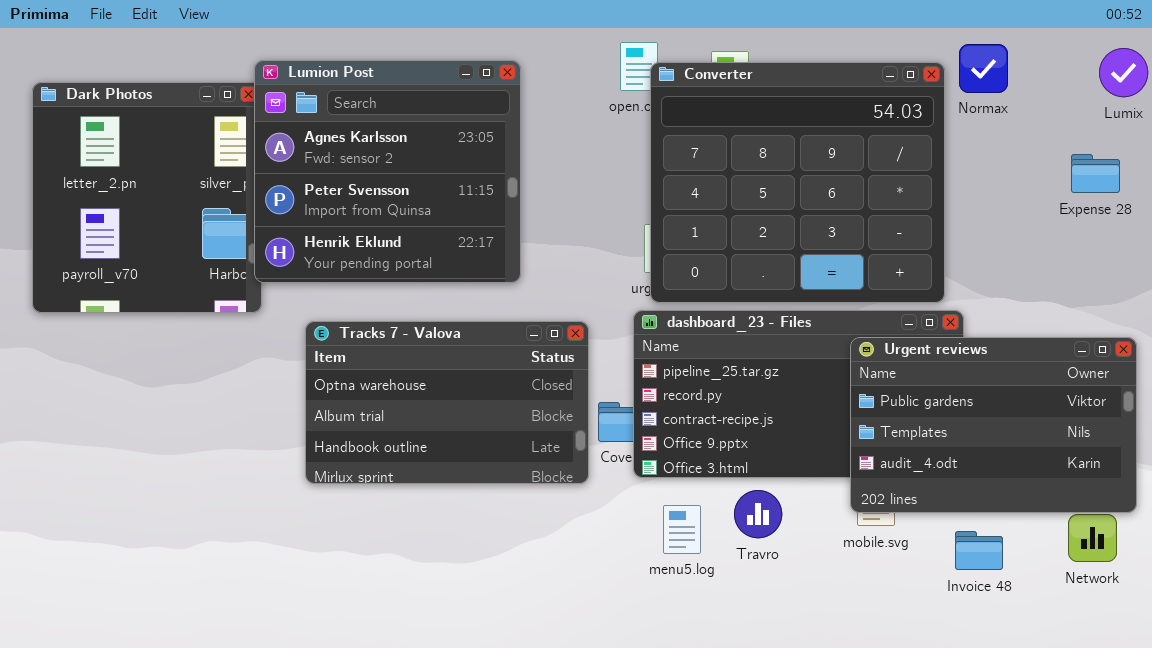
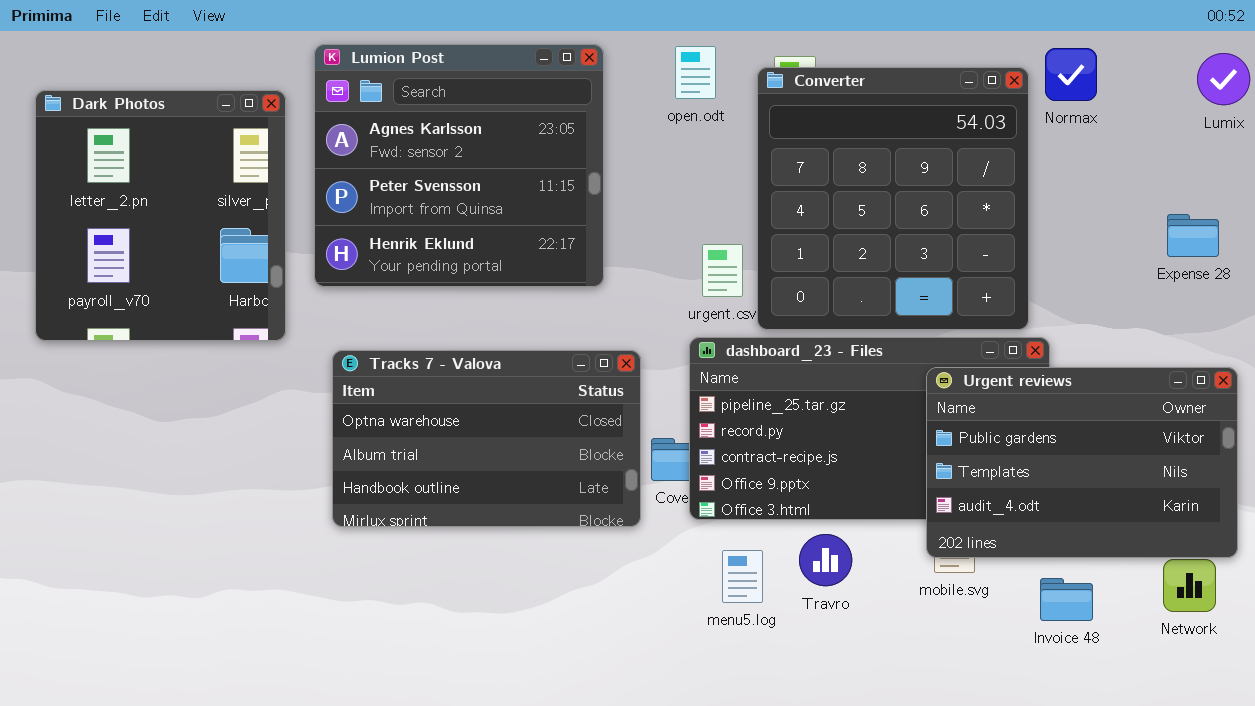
Lumion Post: [254,60,521,283] -> [314,44,604,287], moved
Converter: [650,62,945,303] -> [757,67,1029,330], resized
Expense 28: [1071,154,1120,193] -> [1167,214,1219,257], moved

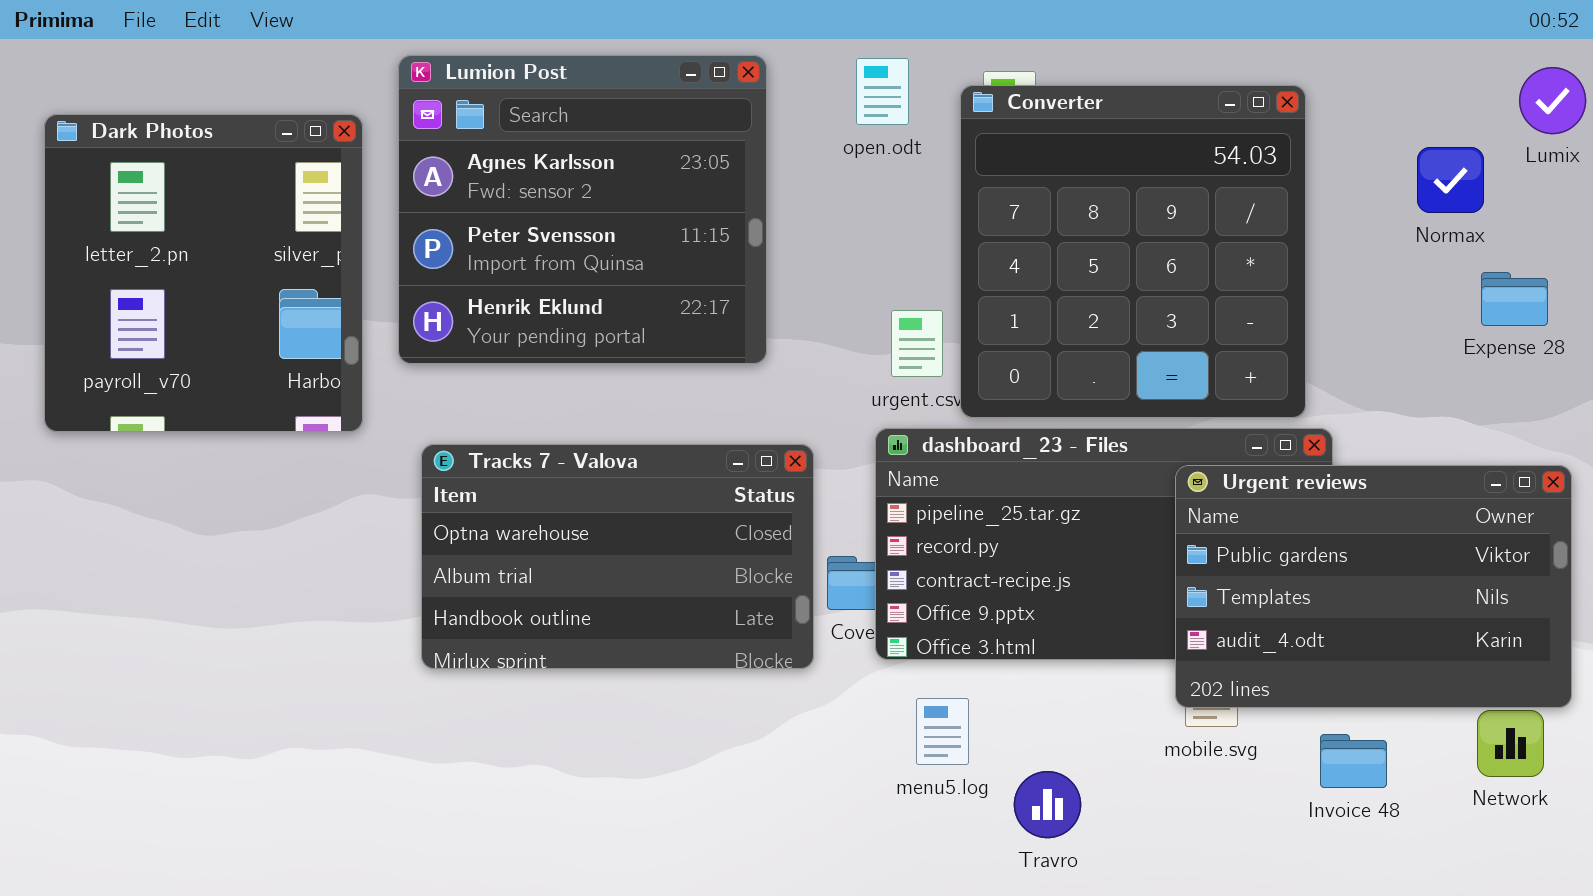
Normax: [1045,48,1097,101] -> [1417,147,1484,213], moved
Travro: [799,534,852,586] -> [1014,771,1081,838], moved

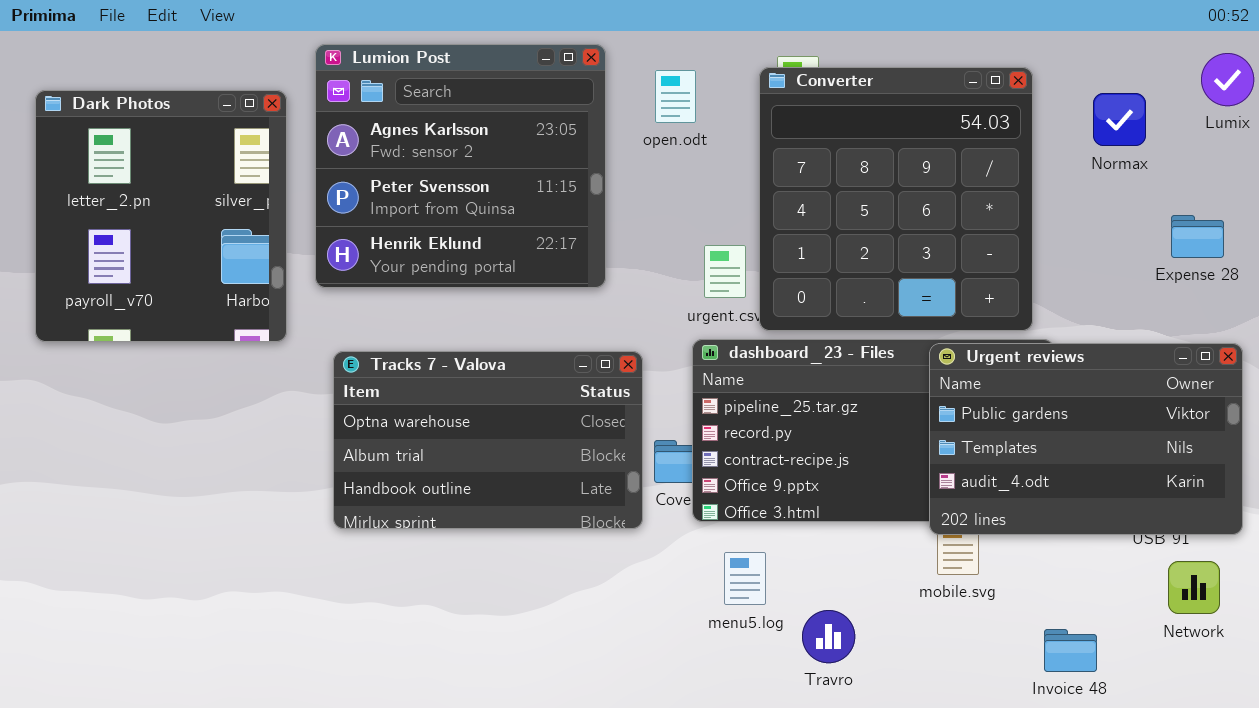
open.odt: [856,58,909,125] -> [655,70,696,123], moved
Normax: [1417,147,1484,213] -> [1093,93,1146,146], moved
Urgent reviews: [1175,465,1572,708] -> [929,343,1243,535], moved
Invoice 48: [1320,734,1387,788] -> [1044,629,1097,672], moved

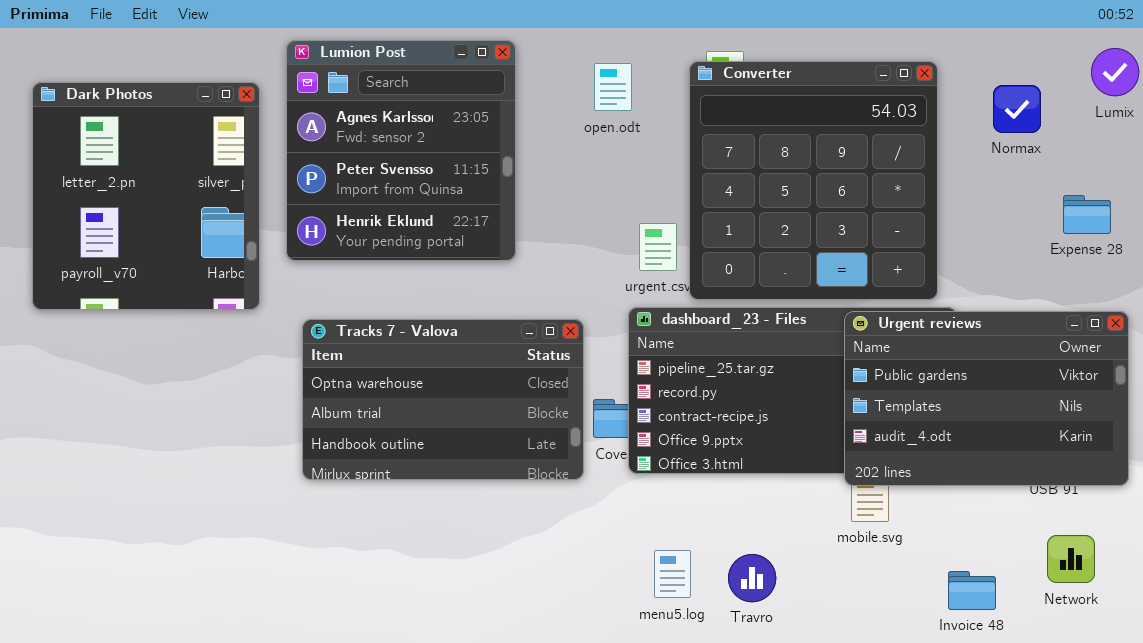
Lumion Post: [315,44,606,288] -> [286,40,516,261], resized
menu5.log: [724,552,766,605] -> [654,550,691,598], moved
Network: [1168,561,1220,614] -> [1047,535,1095,583], moved

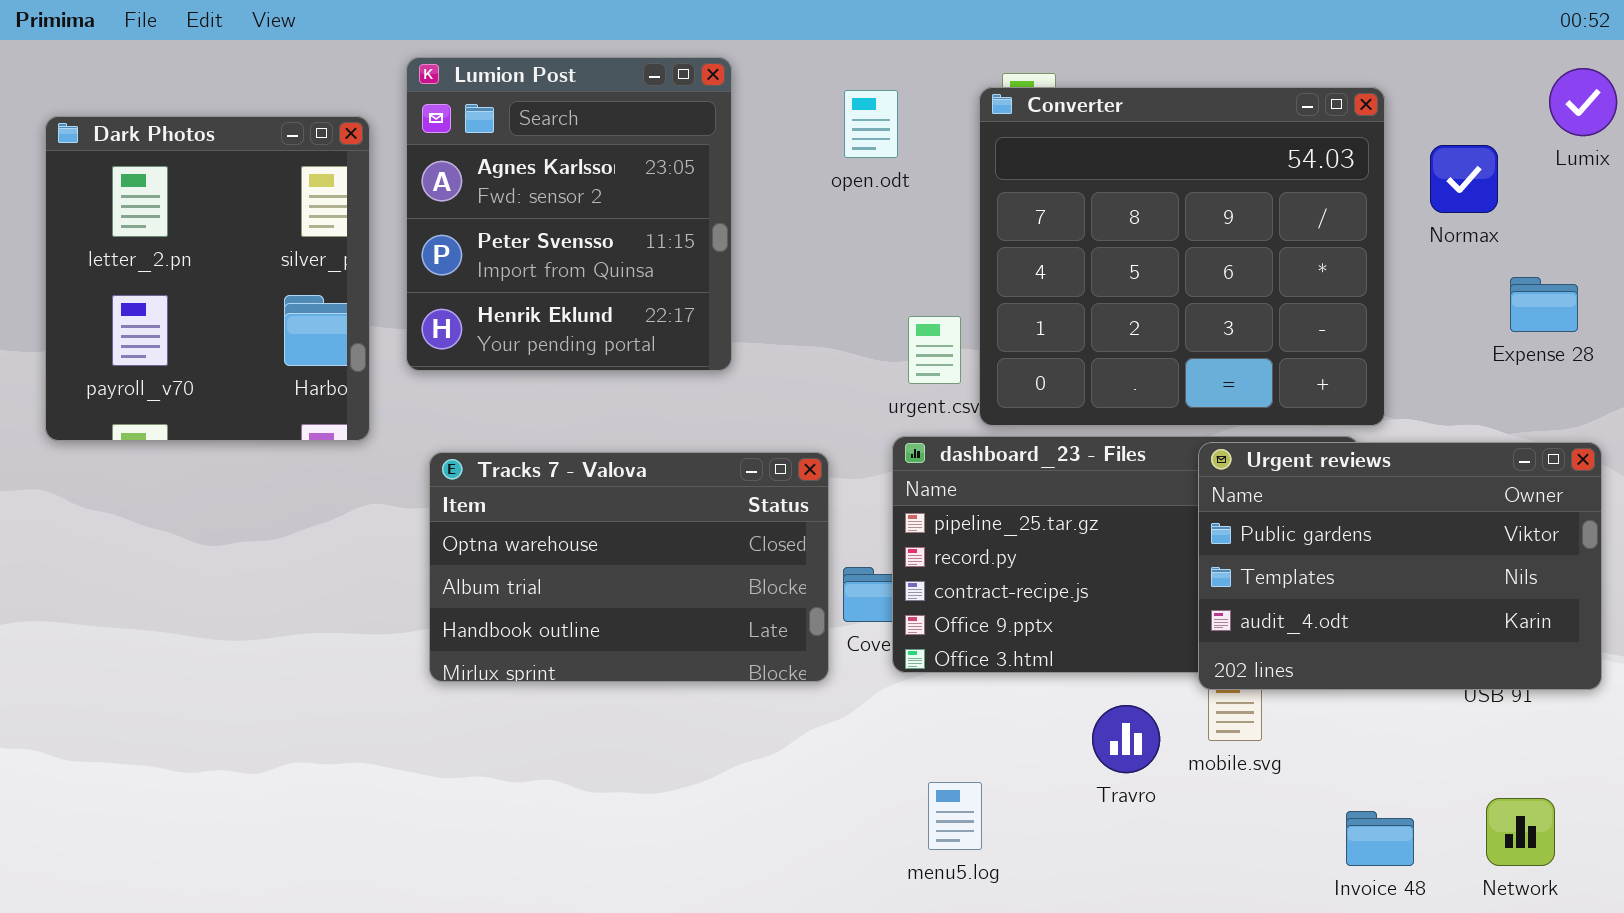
Converter: [689,61,938,300] -> [979,87,1385,426], resized
Normax: [993,85,1041,133] -> [1430,145,1498,213], moved
Network: [1047,535,1095,583] -> [1486,798,1555,866], moved
Travro: [728,554,776,602] -> [1092,705,1160,773], moved

